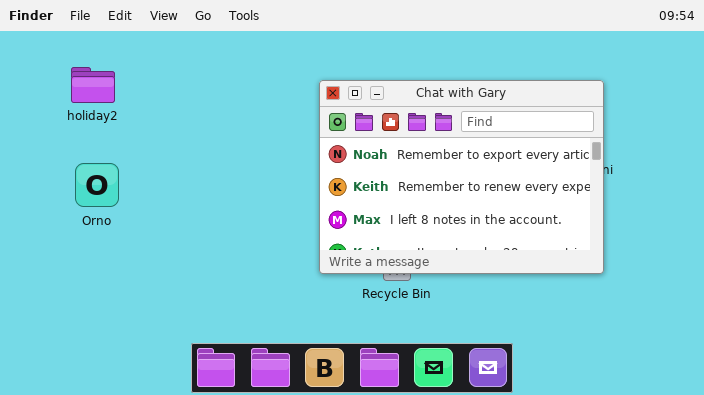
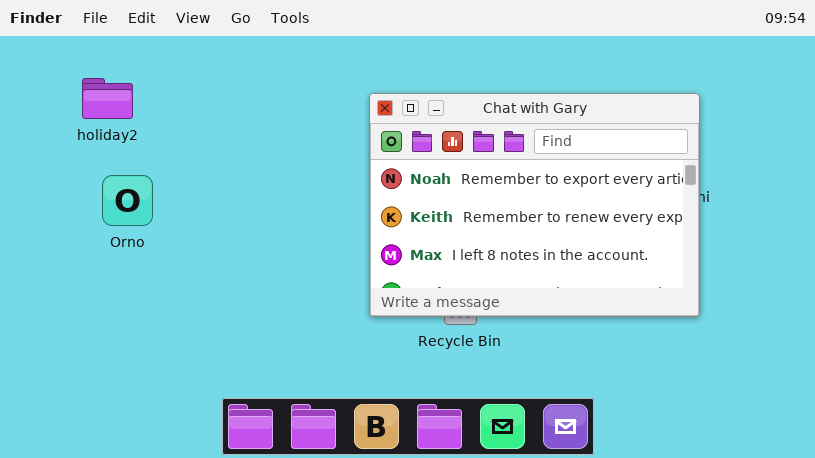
Orno: [75,163,119,207] -> [102,175,153,226], moved

